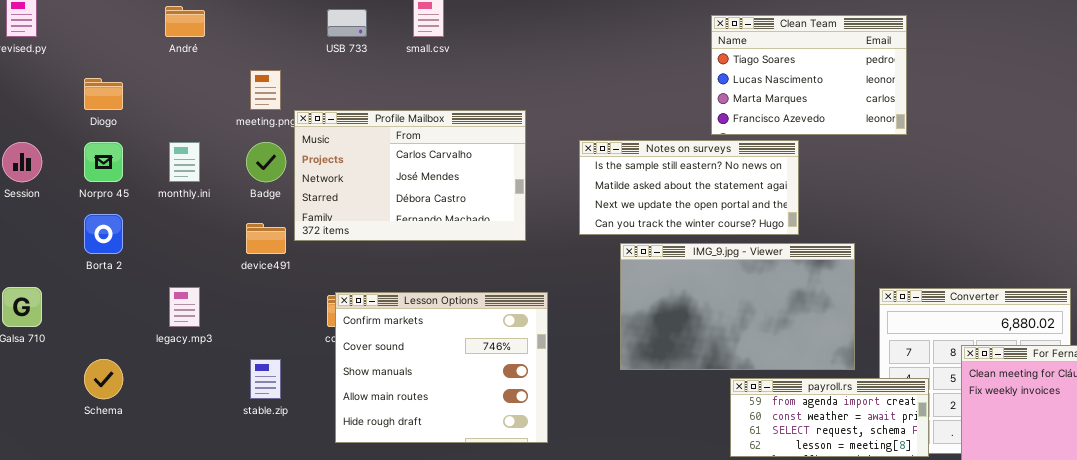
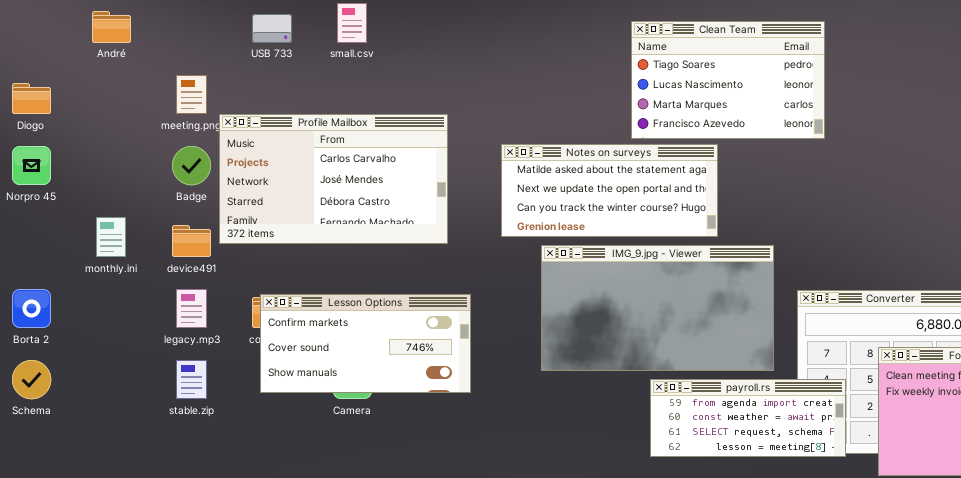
Notes on surveys: [579,140,799,235] -> [501,144,718,237], scrolled down 1 row
monthly.ini: [169,142,200,182] -> [96,217,126,257], moved
Borta 2: [84,214,123,254] -> [12,289,51,328], moved
legacy.mp3: [169,287,200,327] -> [176,289,207,328], moved
Lesson Options: [335,292,548,443] -> [260,294,471,393], resized

